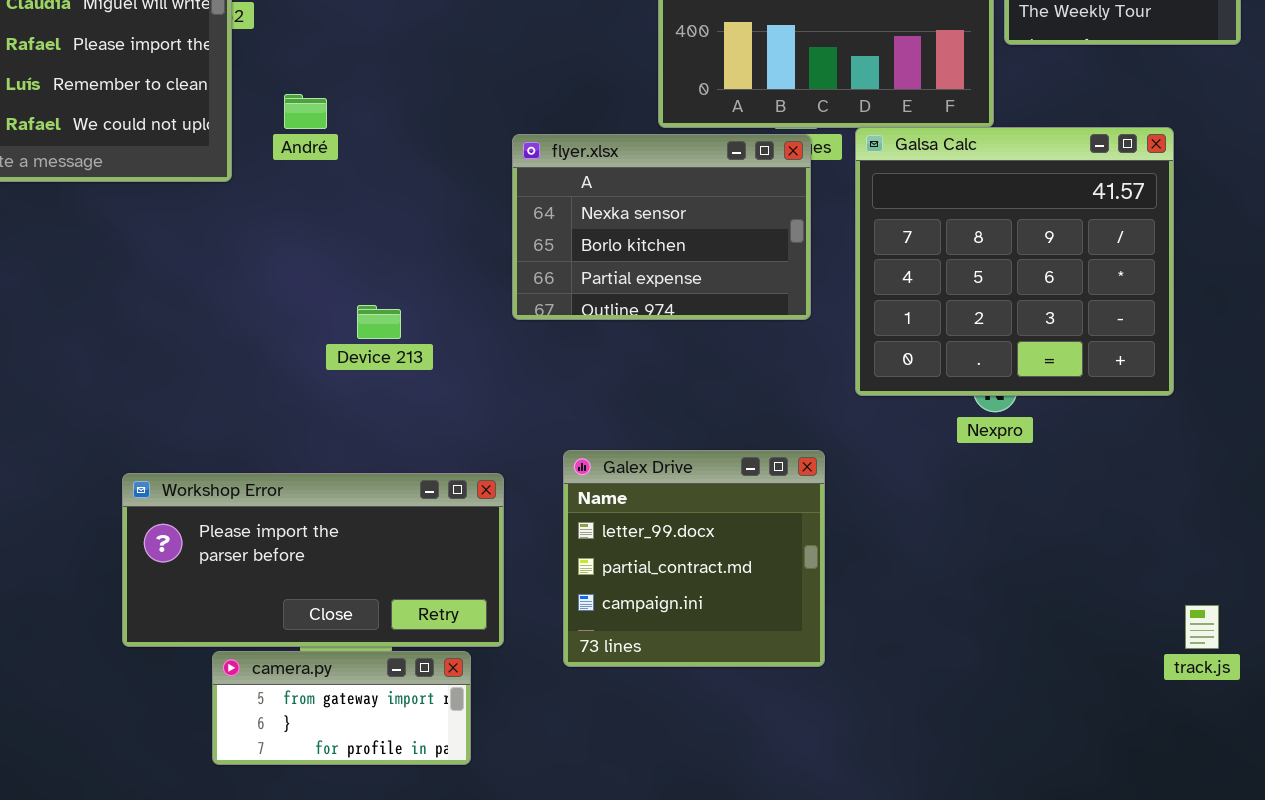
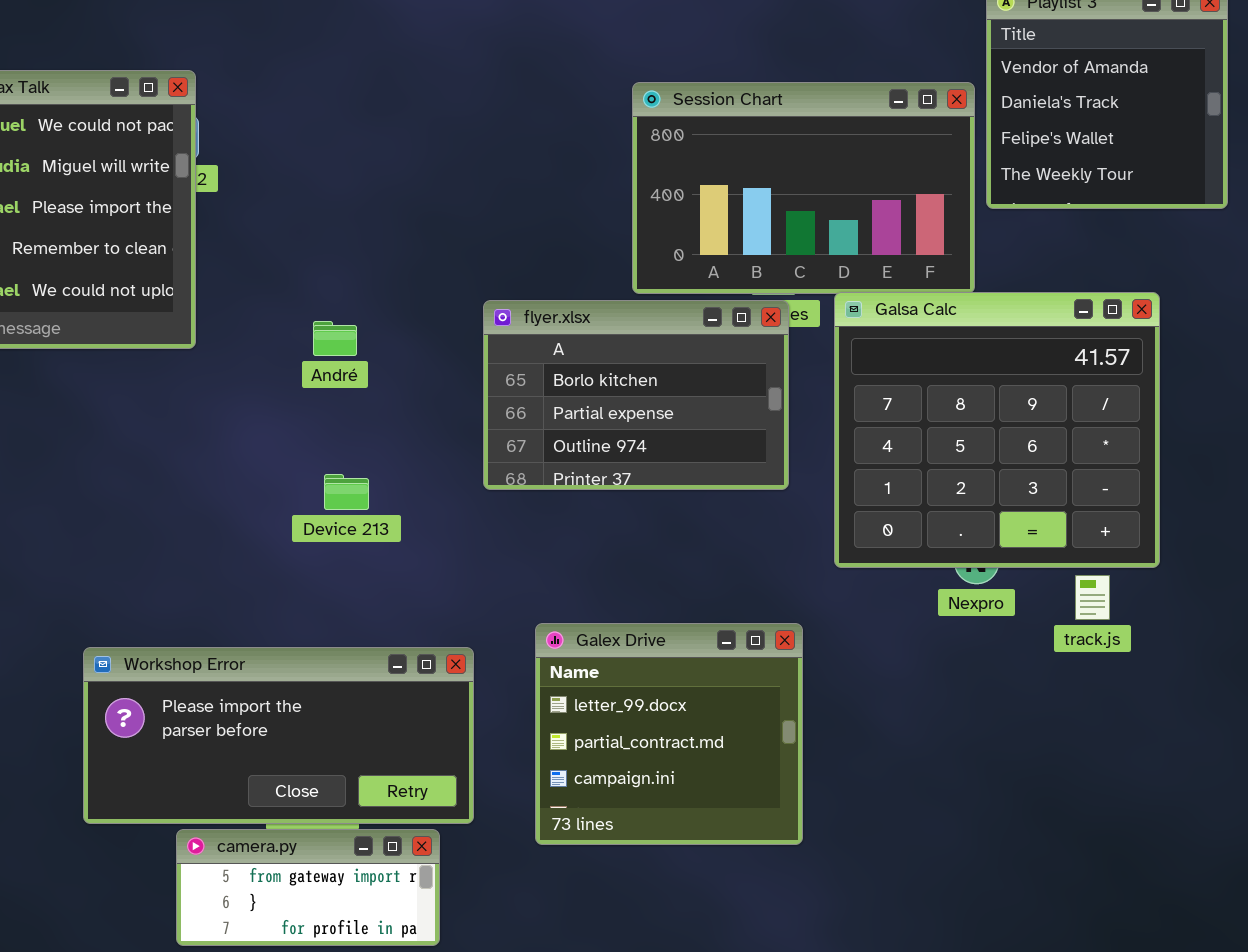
André: [284,94,327,129] -> [313,321,357,356], moved
flyer.xlsx: [512,134,811,320] -> [483,300,789,490], scrolled down 1 row
track.js: [1185,605,1219,649] -> [1075,575,1110,620], moved

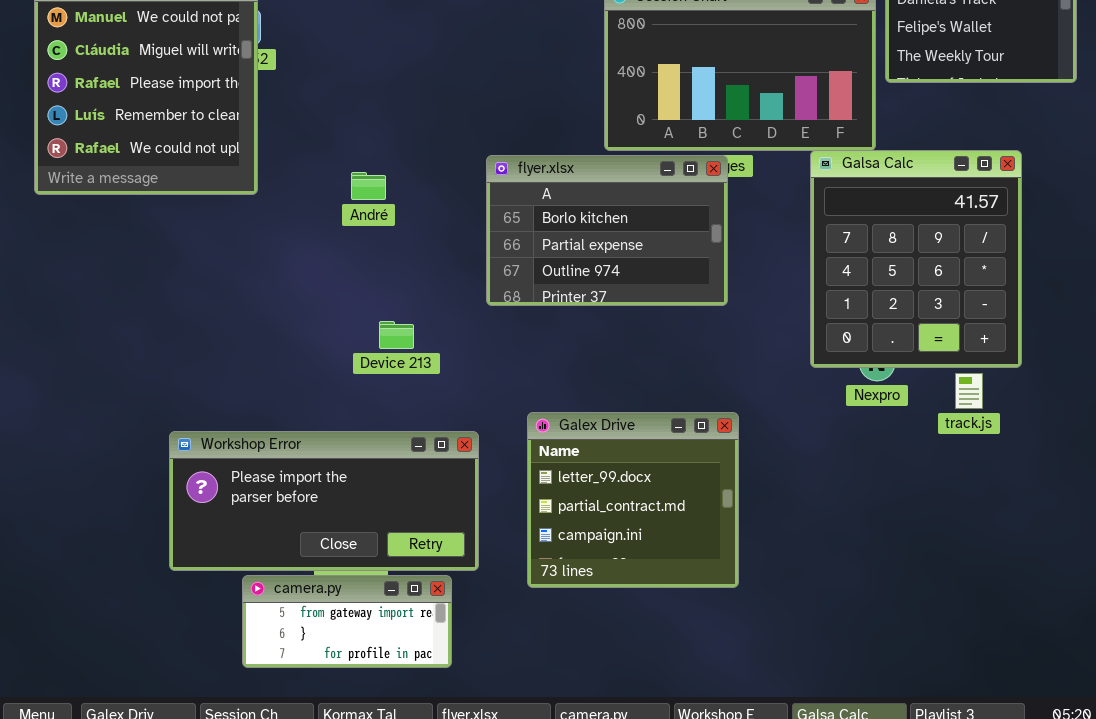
Galsa Calc: [834,292,1160,568] -> [810,150,1022,368], resized
Device 213: [324,474,369,510] -> [379,321,414,349], moved

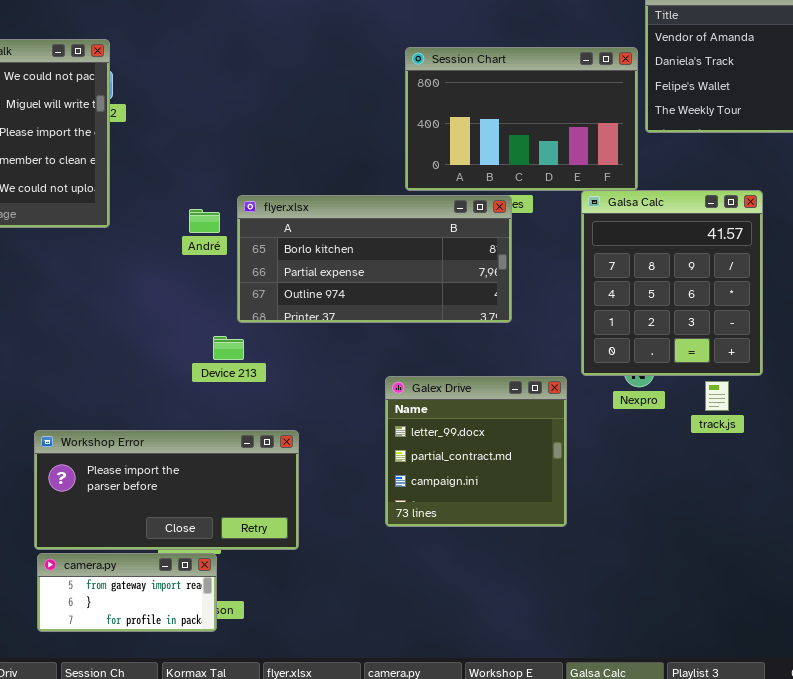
flyer.xlsx: [486,155,728,306] -> [237,195,512,323], resized
Galex Drive: [527,412,739,588] -> [385,376,567,527], moved
camera.py: [242,575,452,668] -> [37,553,217,632], moved

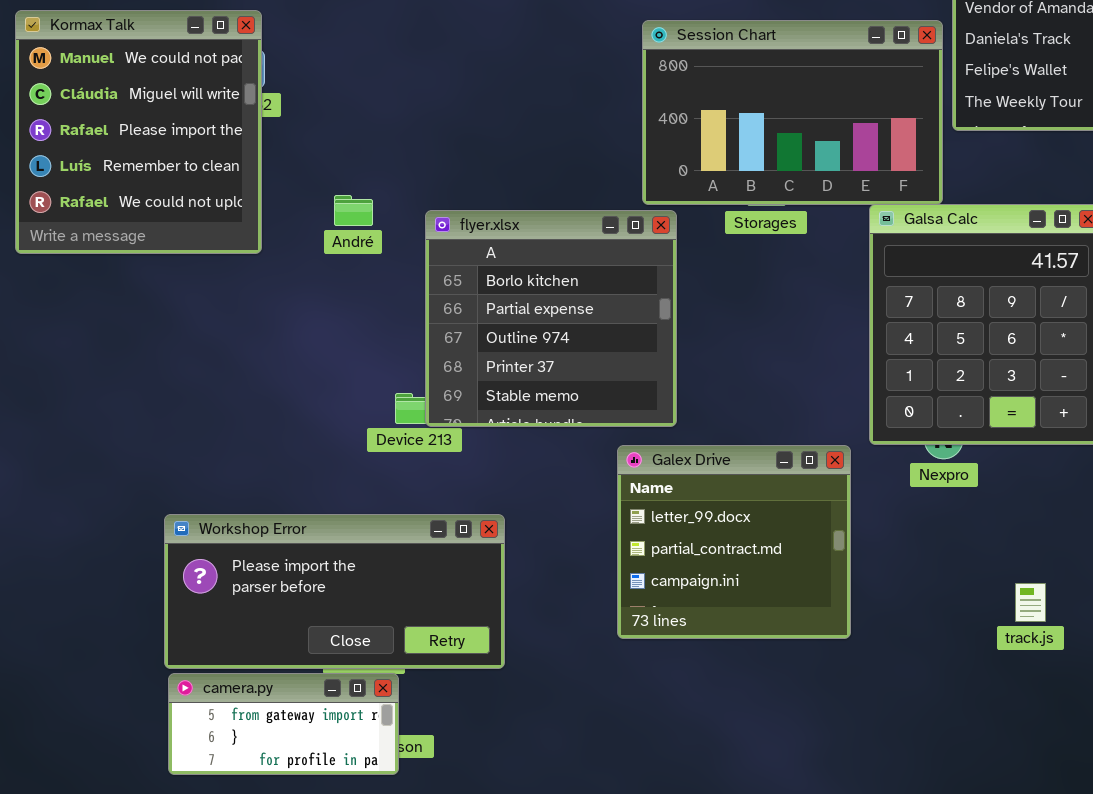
flyer.xlsx: [237,195,512,323] -> [425,210,677,427], resized
André: [189,209,220,233] -> [334,195,373,226], moved
track.js: [705,381,729,411] -> [1015,583,1046,622], moved

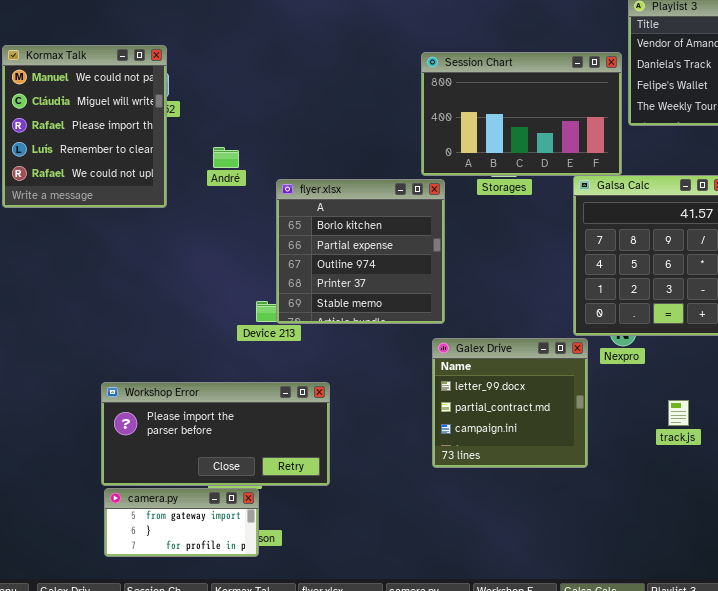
André: [334,195,373,226] -> [213,147,239,168], moved
Galex Drive: [617,445,851,639] -> [432,338,588,468], moved
track.js: [1015,583,1046,622] -> [668,400,689,426], moved

